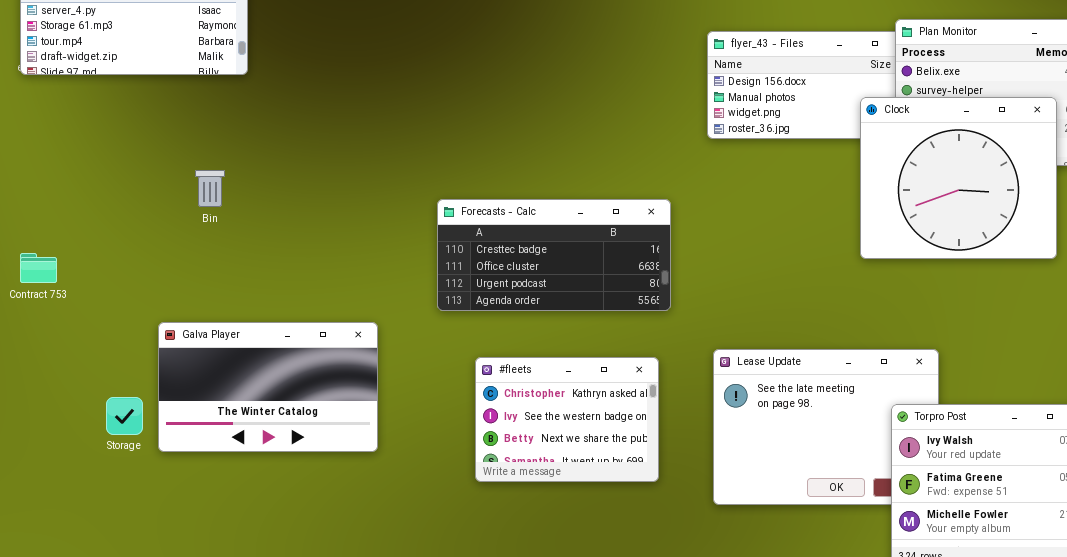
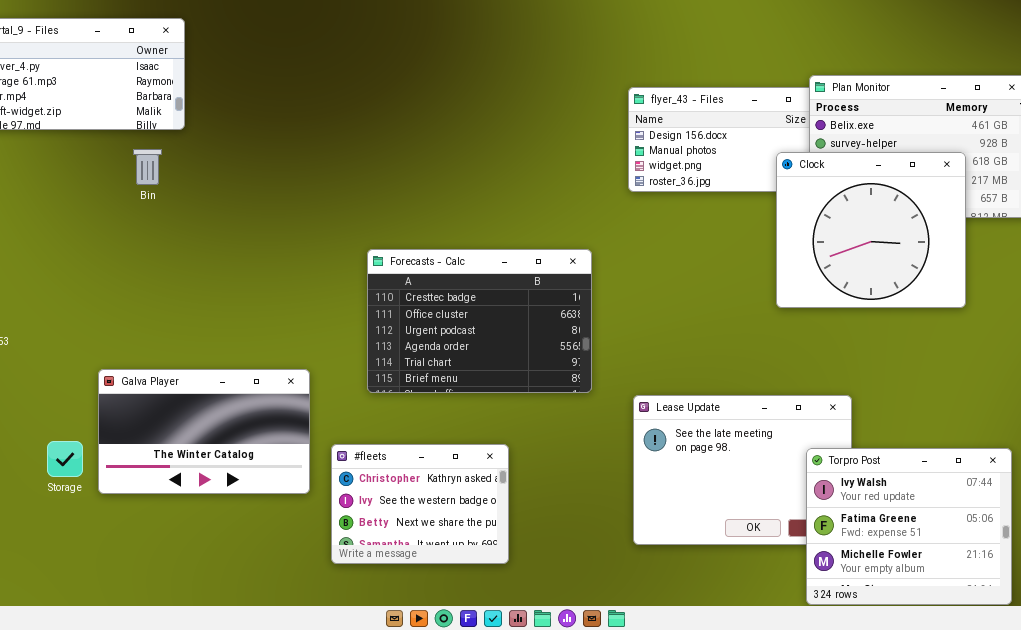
Bin: [195,170,225,207] -> [133,149,162,185], moved
Forecasts - Calc: [437,199,671,311] -> [367,249,592,393], resized
#fleets: [475,357,659,482] -> [331,444,509,564], moved

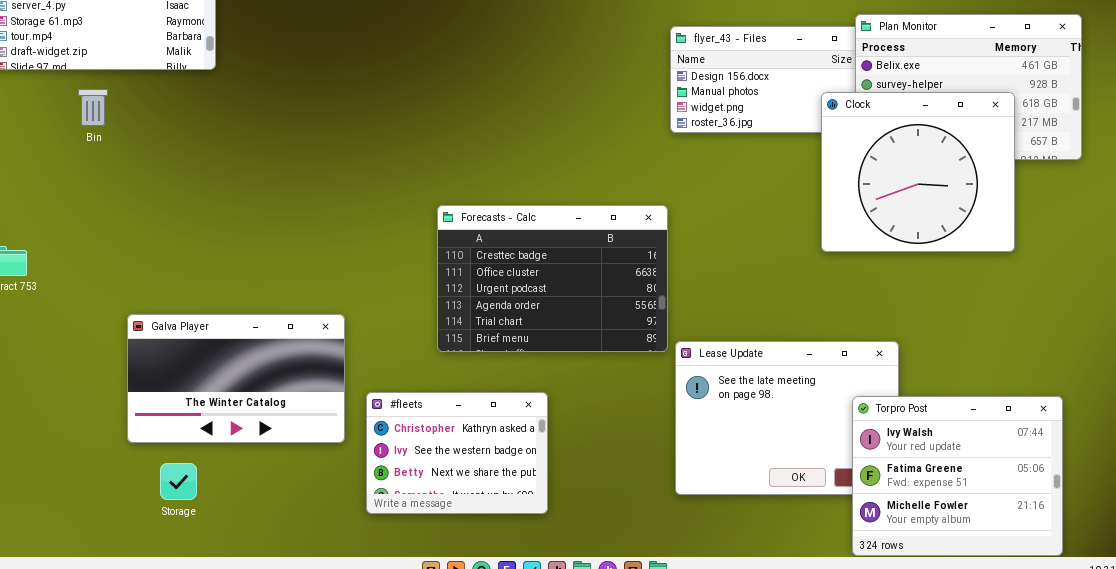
Bin: [133,149,162,185] -> [78,89,108,126], moved
Forecasts - Calc: [367,249,592,393] -> [437,205,668,352], moved
Storage: [47,441,83,477] -> [160,463,197,500], moved

